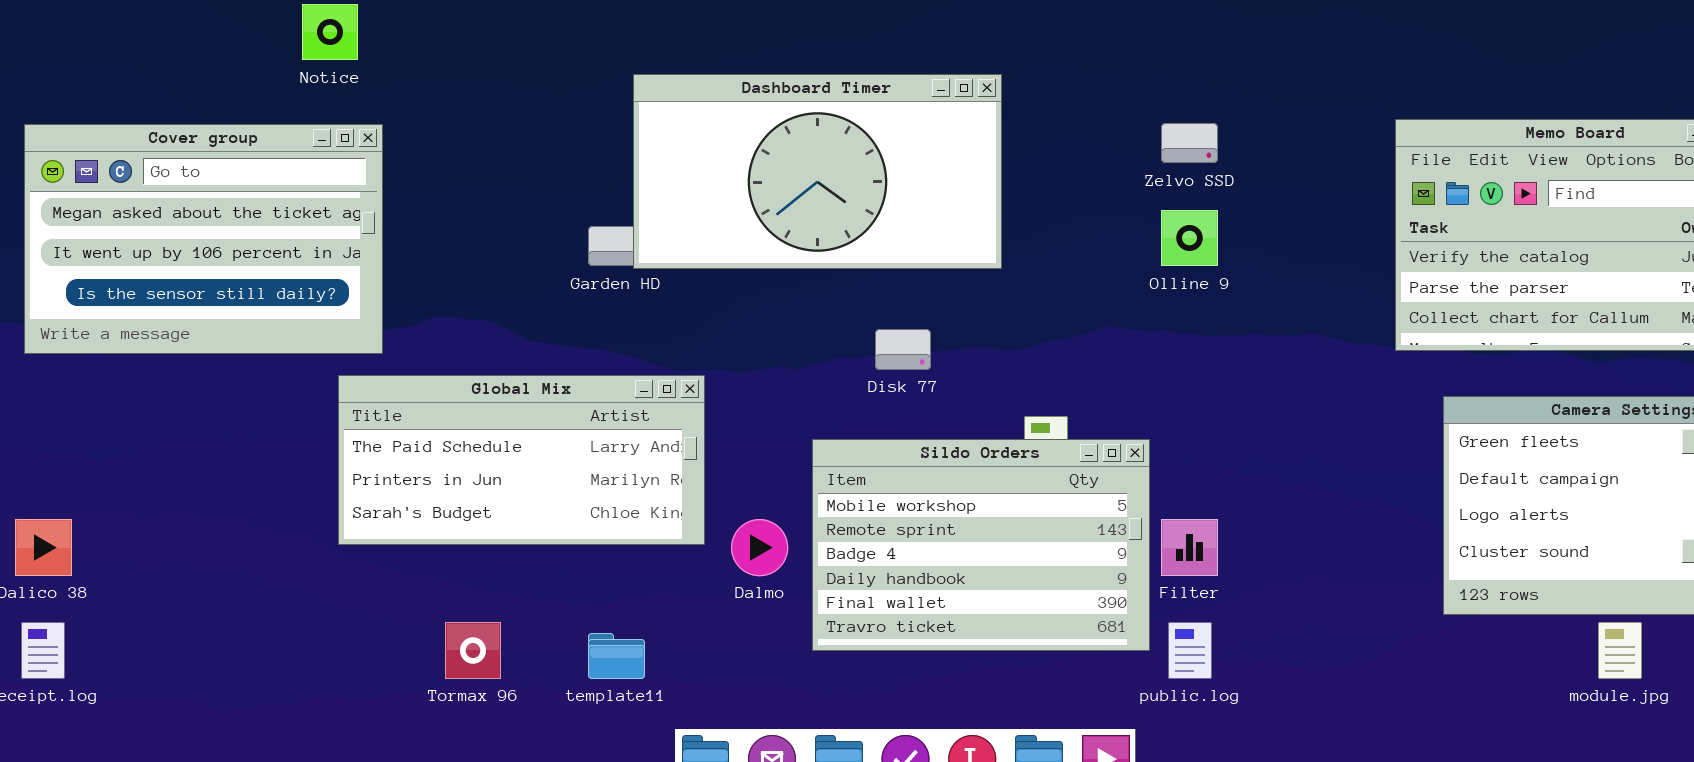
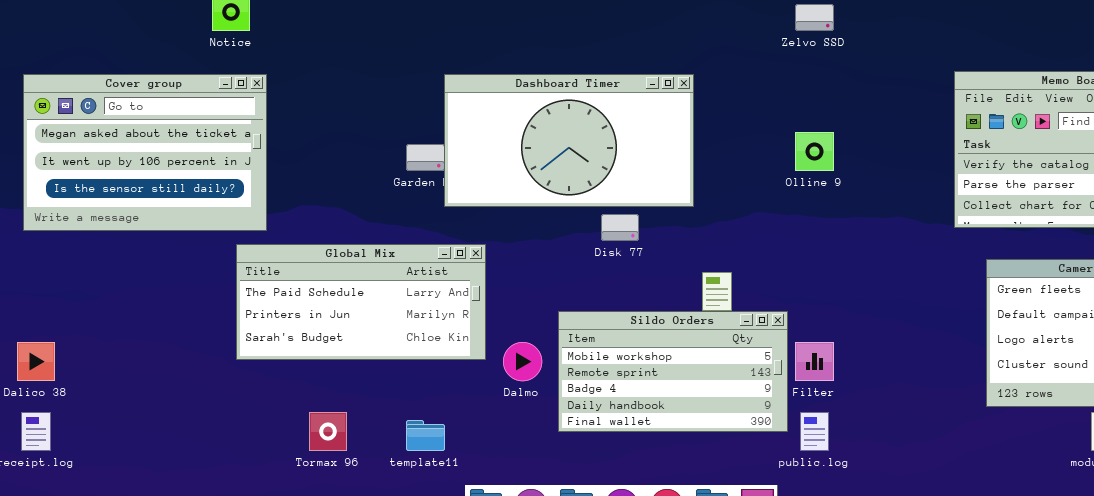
Dashboard Timer: [633,74,1002,269] -> [444,74,694,207], moved
Zelvo SSD: [1161,123,1218,163] -> [795,4,834,31], moved
Sildo Orders: [812,439,1150,651] -> [558,311,788,432], resized

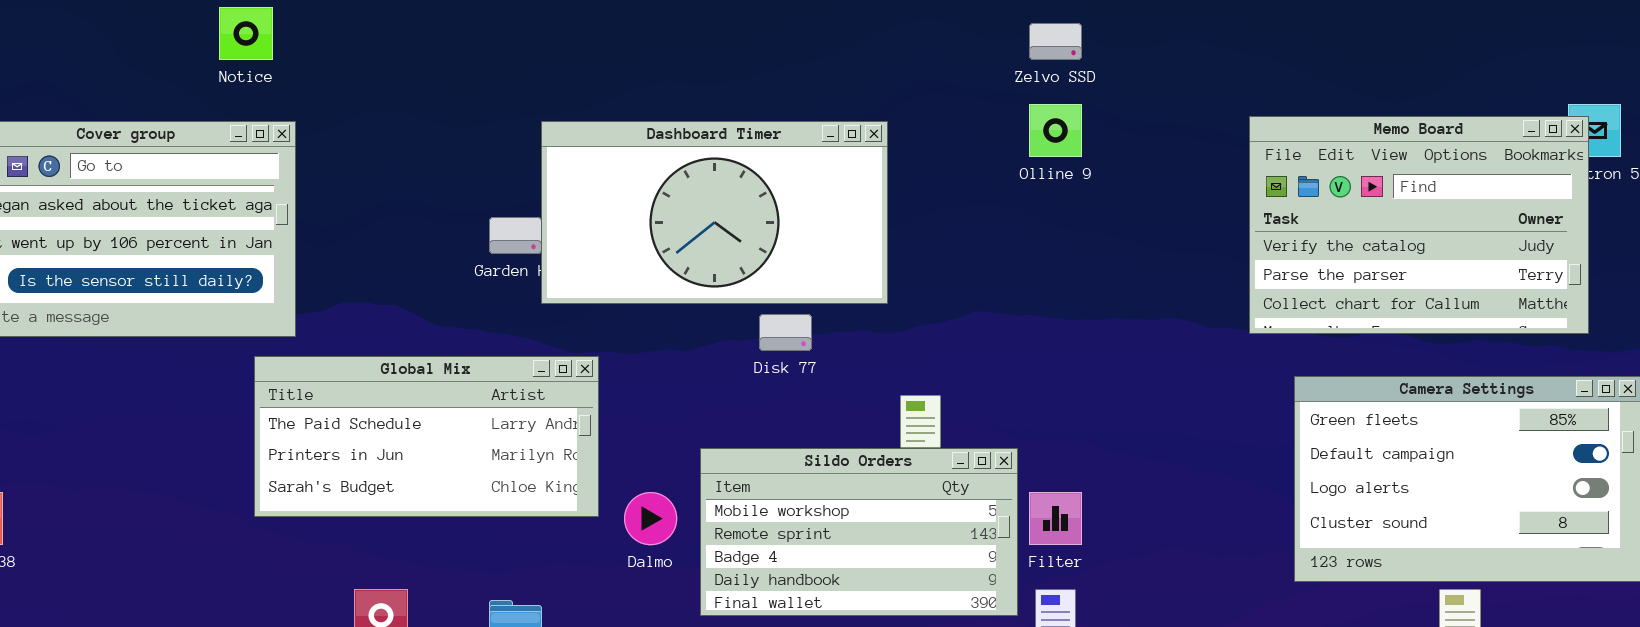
Olline 9: [795,132,834,171] -> [1029,104,1082,157], moved

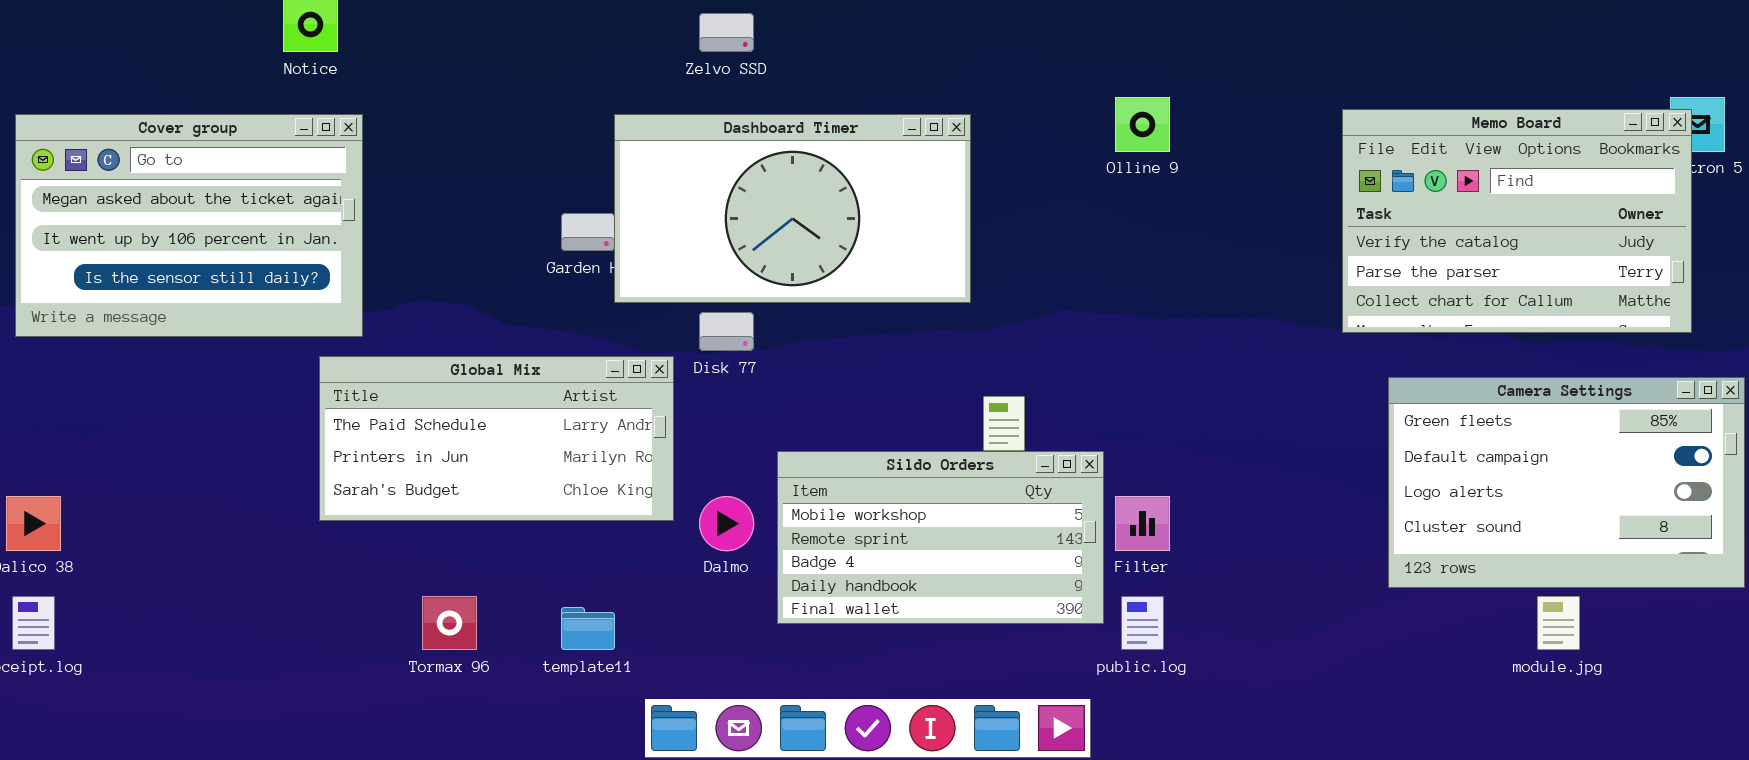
Zelvo SSD: [1029,23,1082,60] -> [699,13,754,52], moved
Disk 77: [759,314,812,351] -> [699,312,754,351], moved

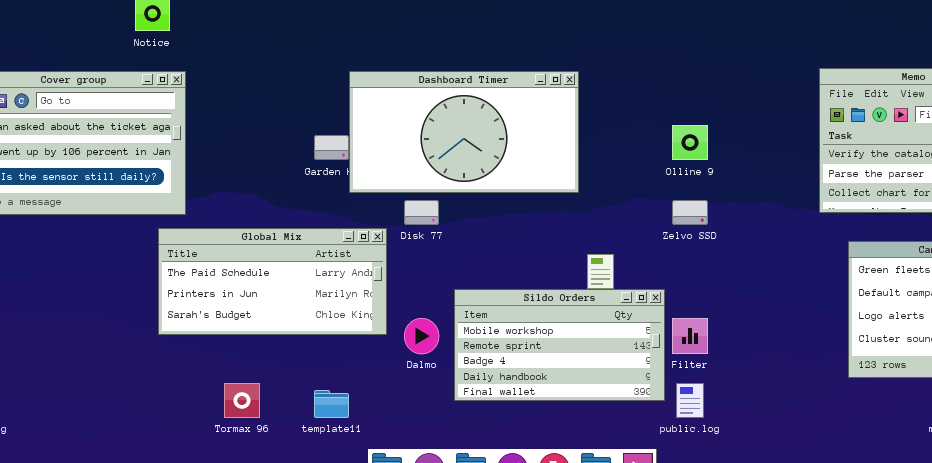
Zelvo SSD: [699,13,754,52] -> [672,200,708,225], moved
Olline 9: [1115,97,1170,152] -> [672,125,708,160], moved

